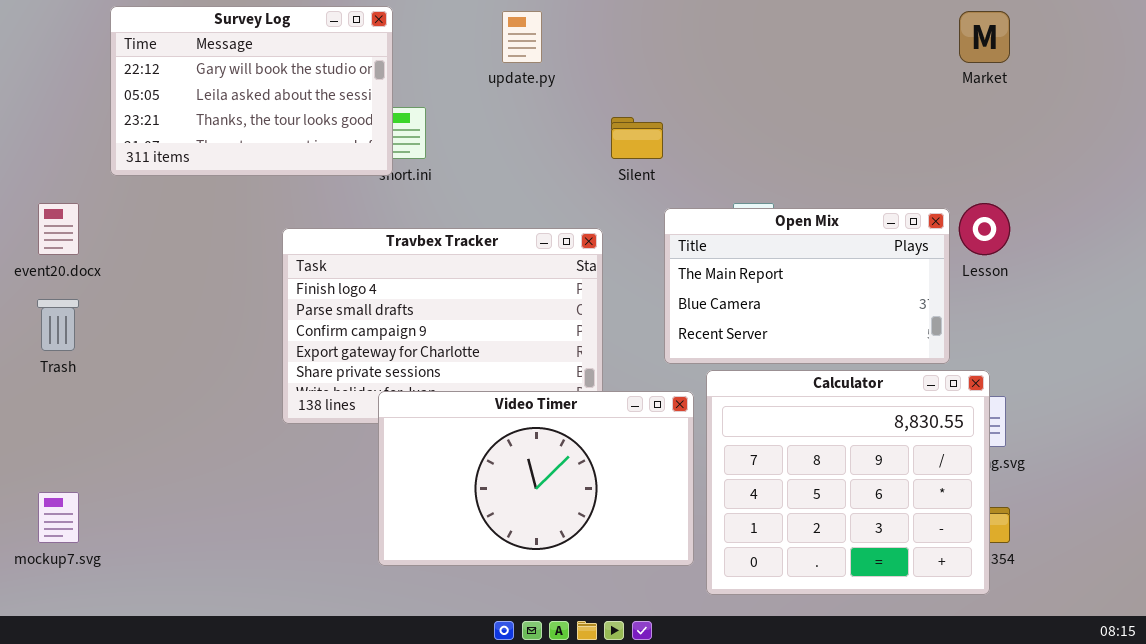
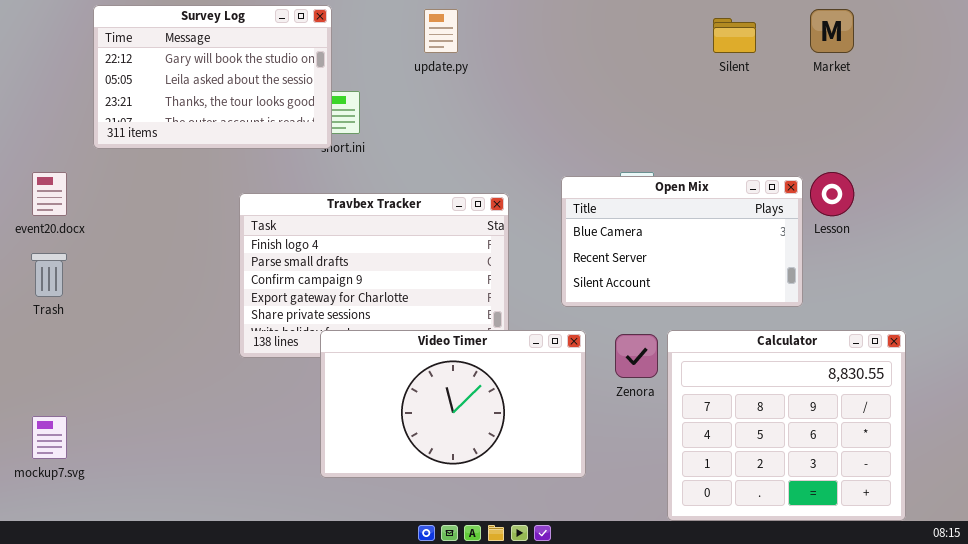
Silent: [611,117,663,159] -> [713,18,756,53], moved
Open Mix: [664,208,950,364] -> [561,176,803,307], scrolled down 1 row
Calculator: [706,370,990,595] -> [667,330,906,521], moved

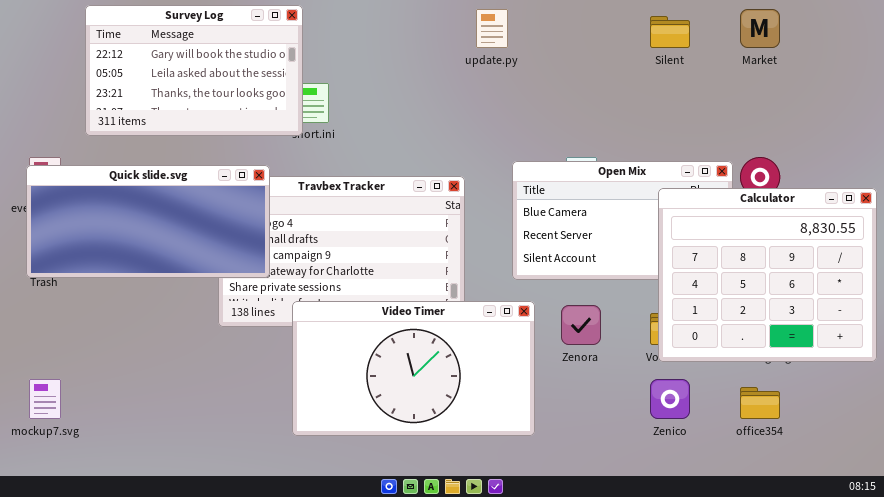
update.py: [424,9,458,53] -> [476,9,508,48], moved
Quick slide.svg: none -> [26,165,270,278], opened
Calculator: [667,330,906,521] -> [658,188,877,362], moved

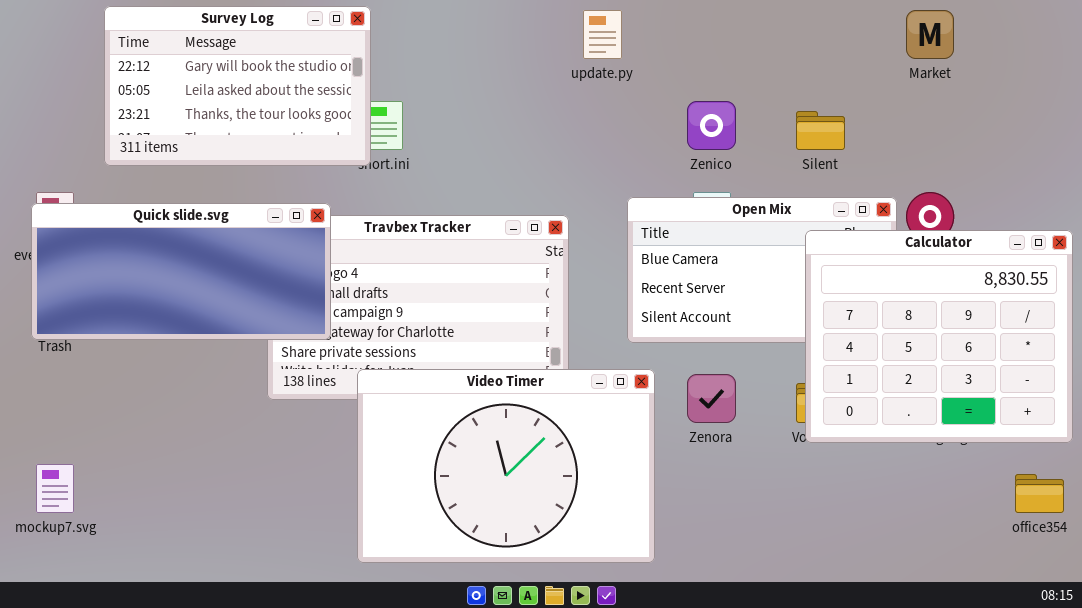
Silent: [650,16,690,48] -> [796,111,845,150], moved
Video Timer: [292,301,535,436] -> [357,369,655,563], resized
Zenico: [650,379,690,419] -> [687,101,736,150], moved
office354: [740,387,780,419] -> [1015,474,1064,513], moved

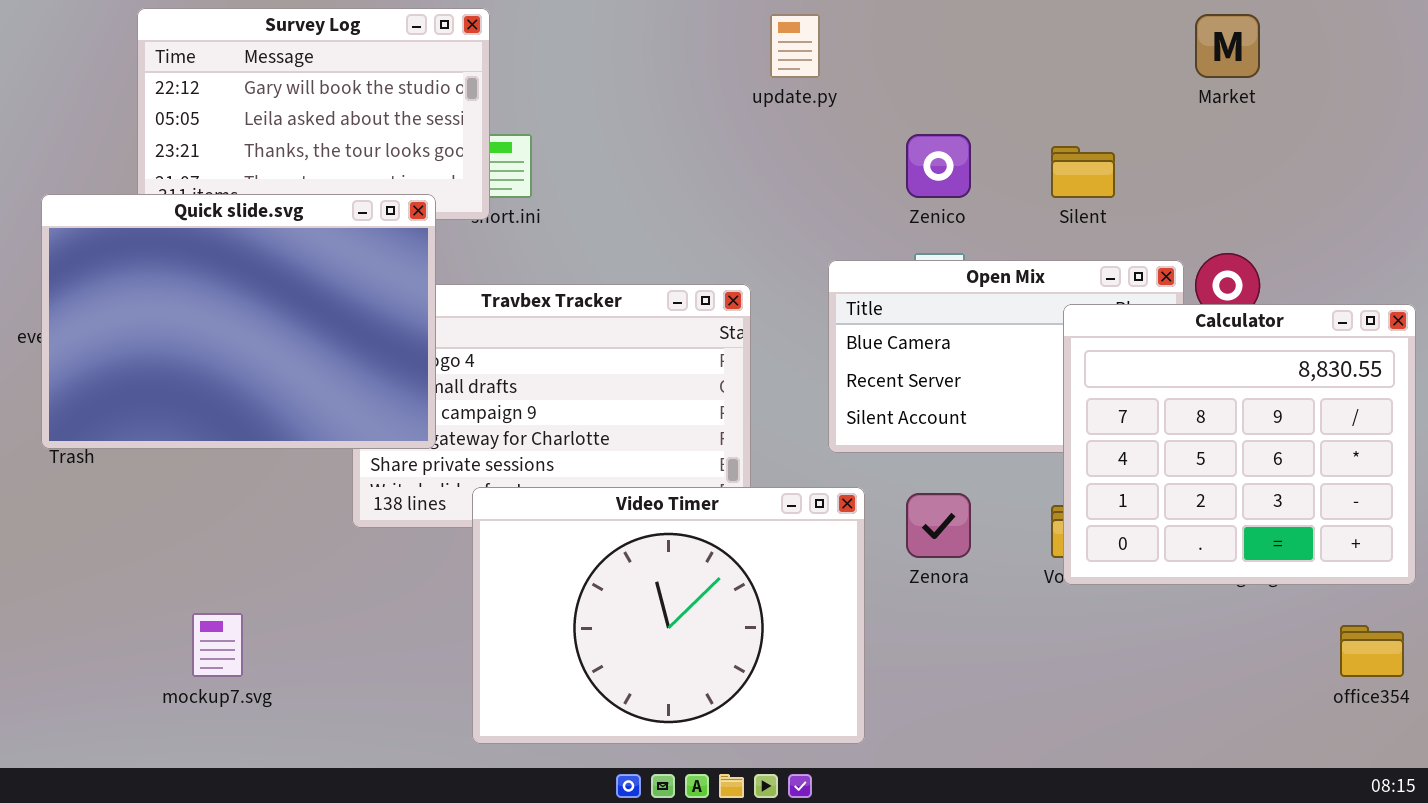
Quick slide.svg: [31,203,331,340] -> [41,194,436,449], resized
mockup7.svg: [36,464,74,513] -> [192,613,243,677], moved

